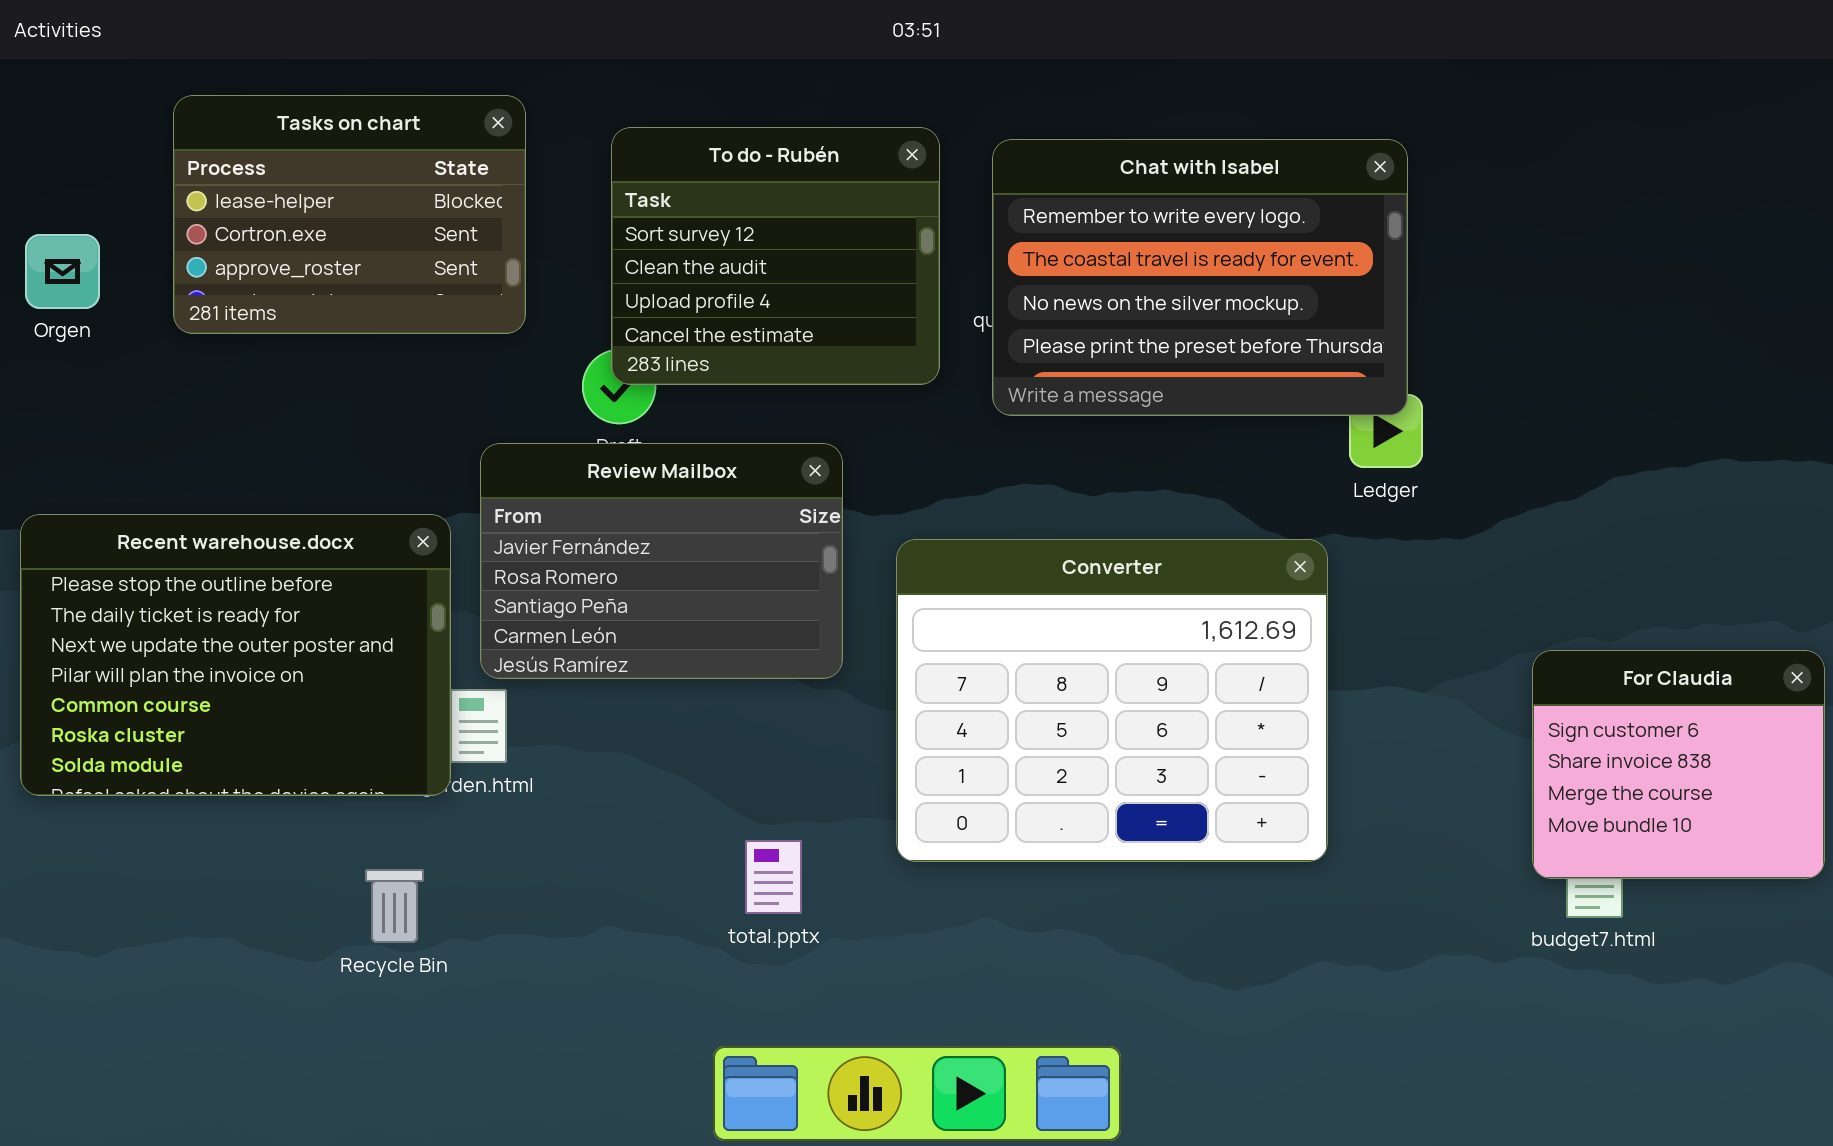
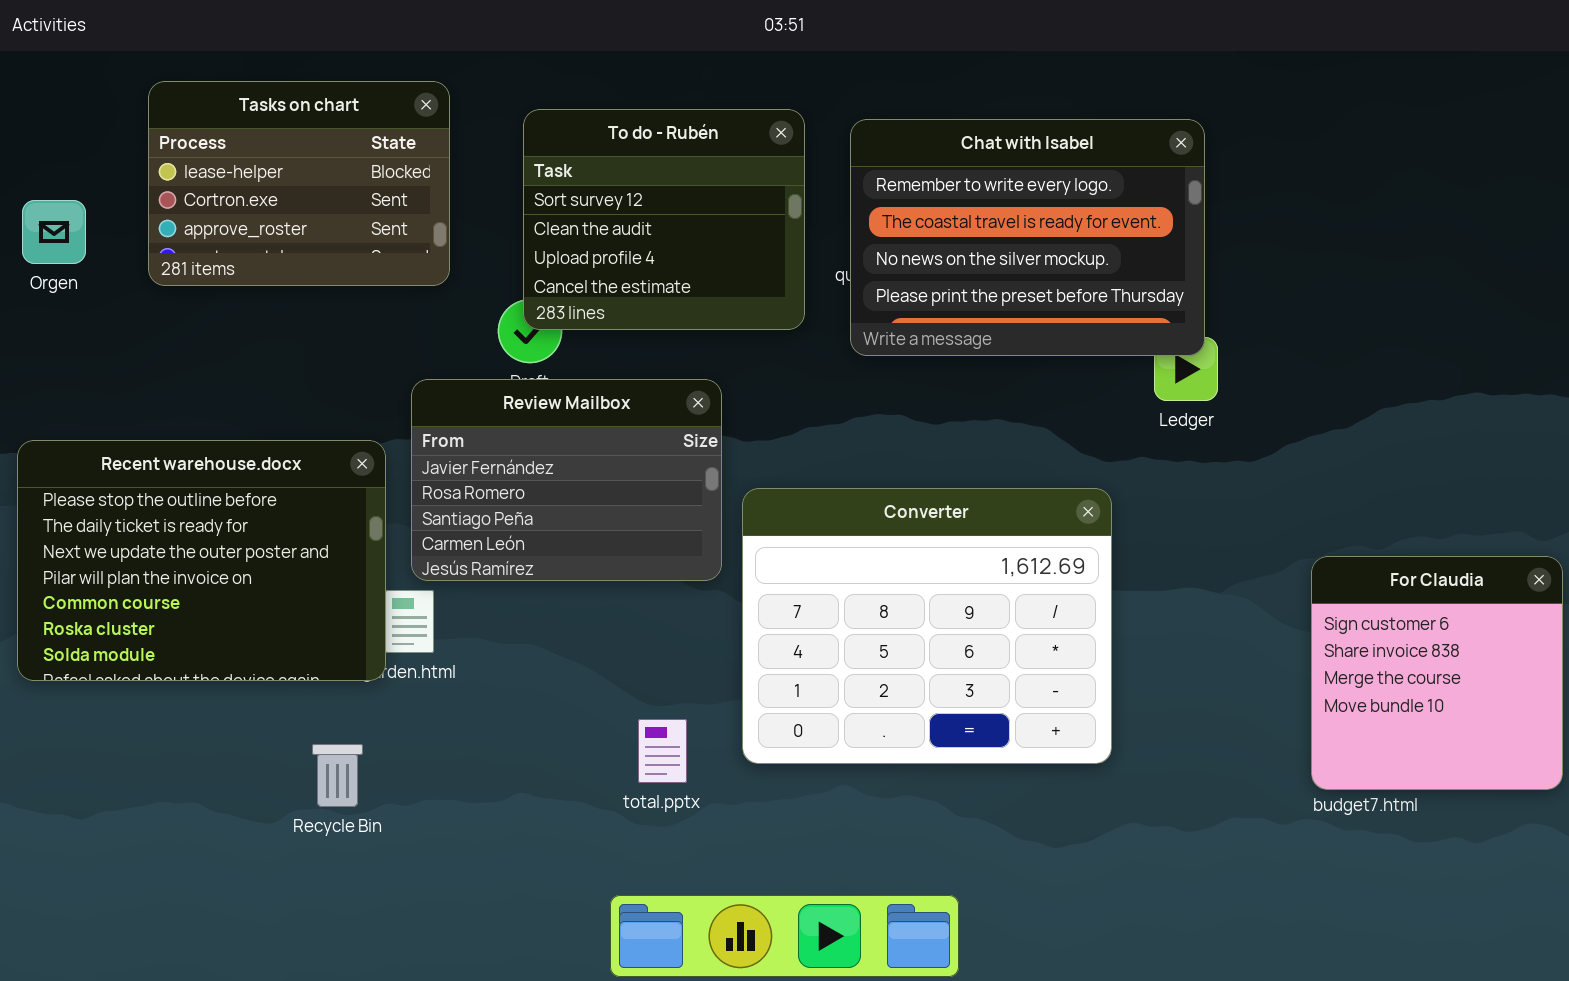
Converter: [896,539,1328,862] -> [742,488,1112,764], moved
For Claudia: [1532,650,1825,879] -> [1311,556,1563,790], resized

